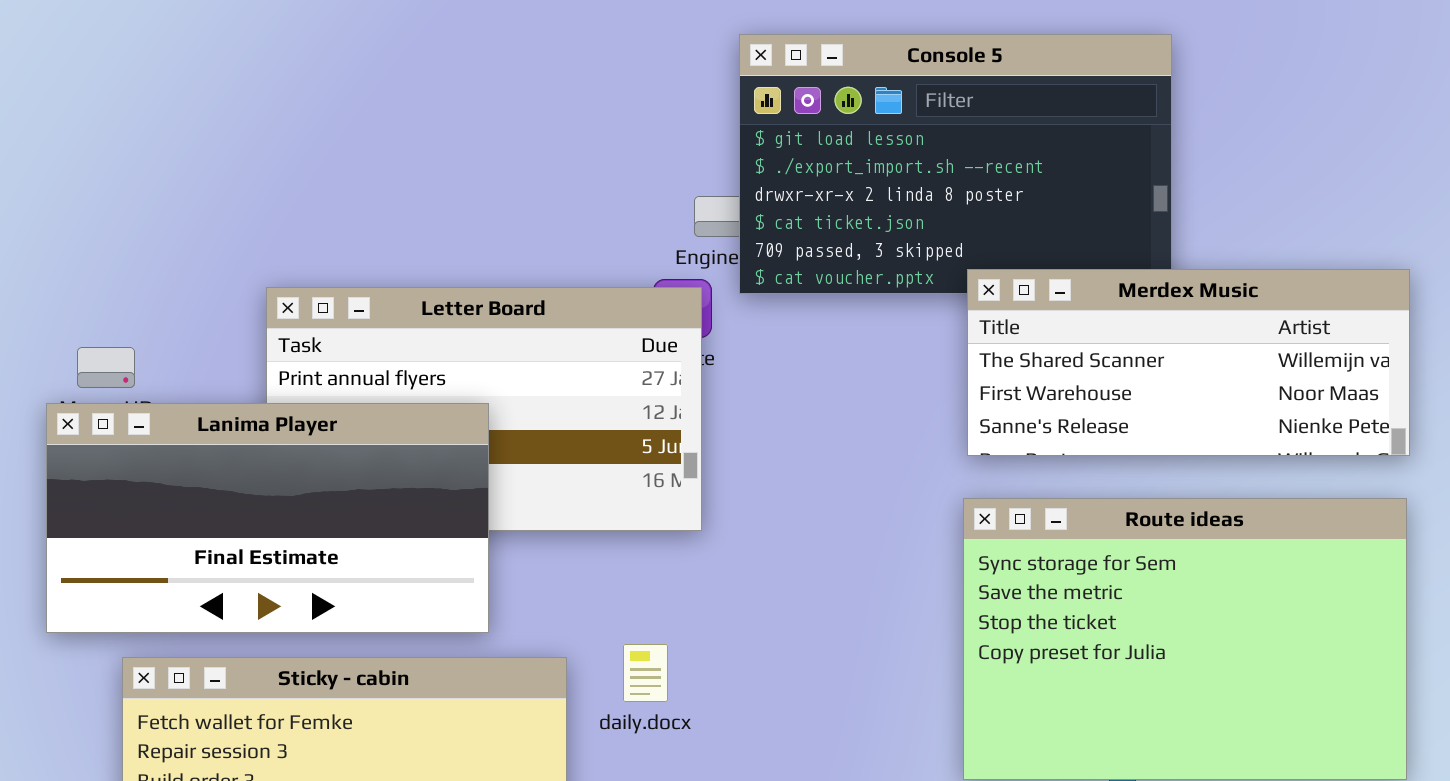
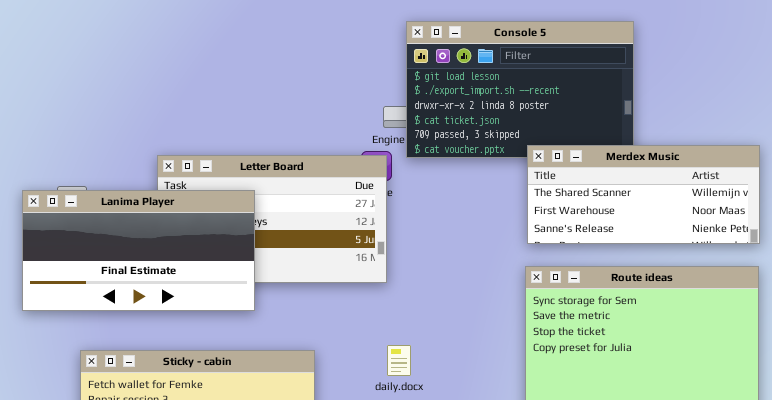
Lanima Player: [46,403,489,633] -> [22,190,255,311], moved
daily.docx: [623,644,668,702] -> [387,345,411,376], moved

